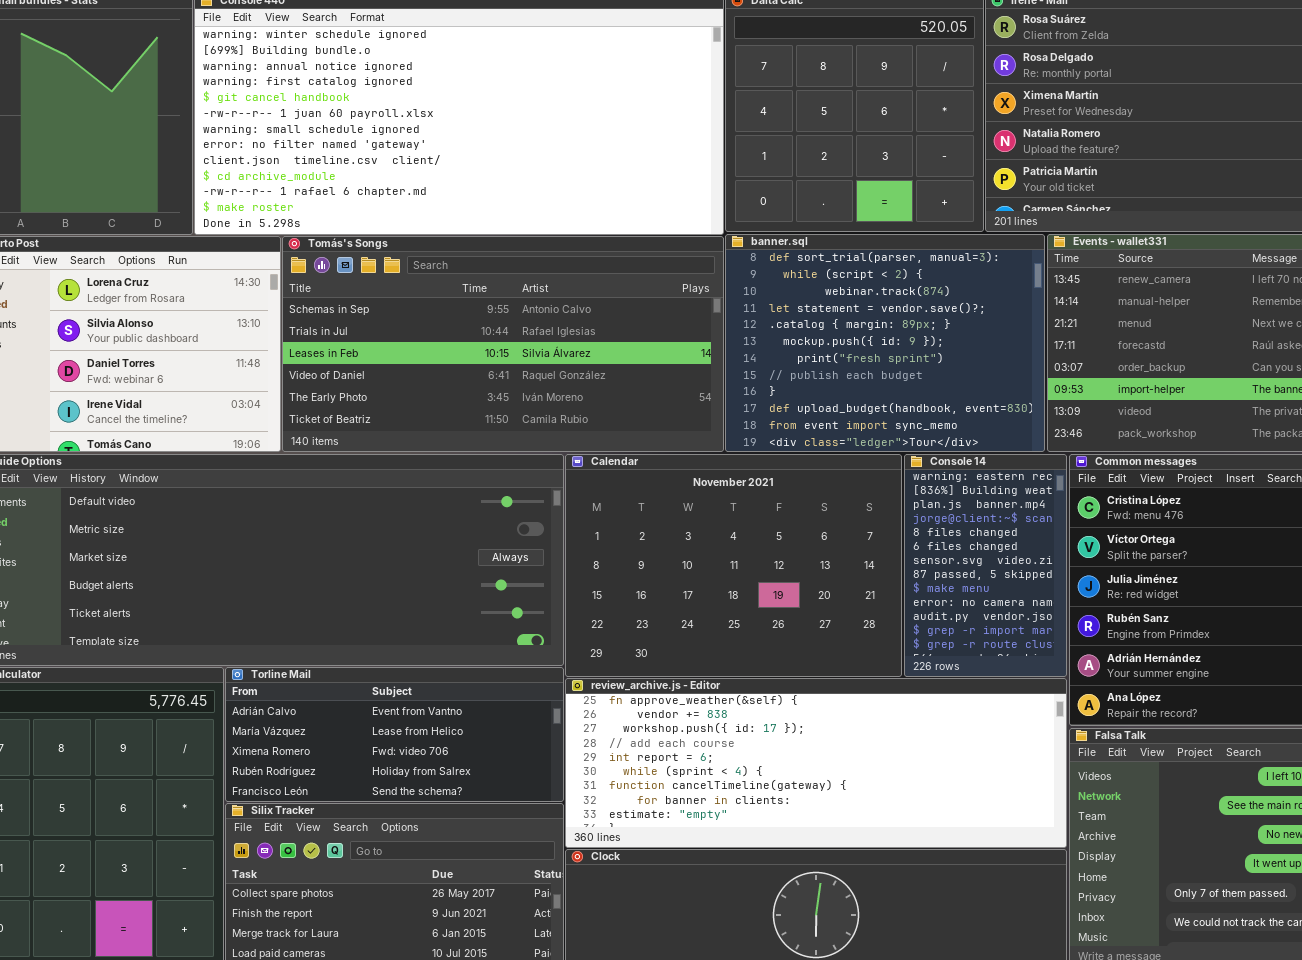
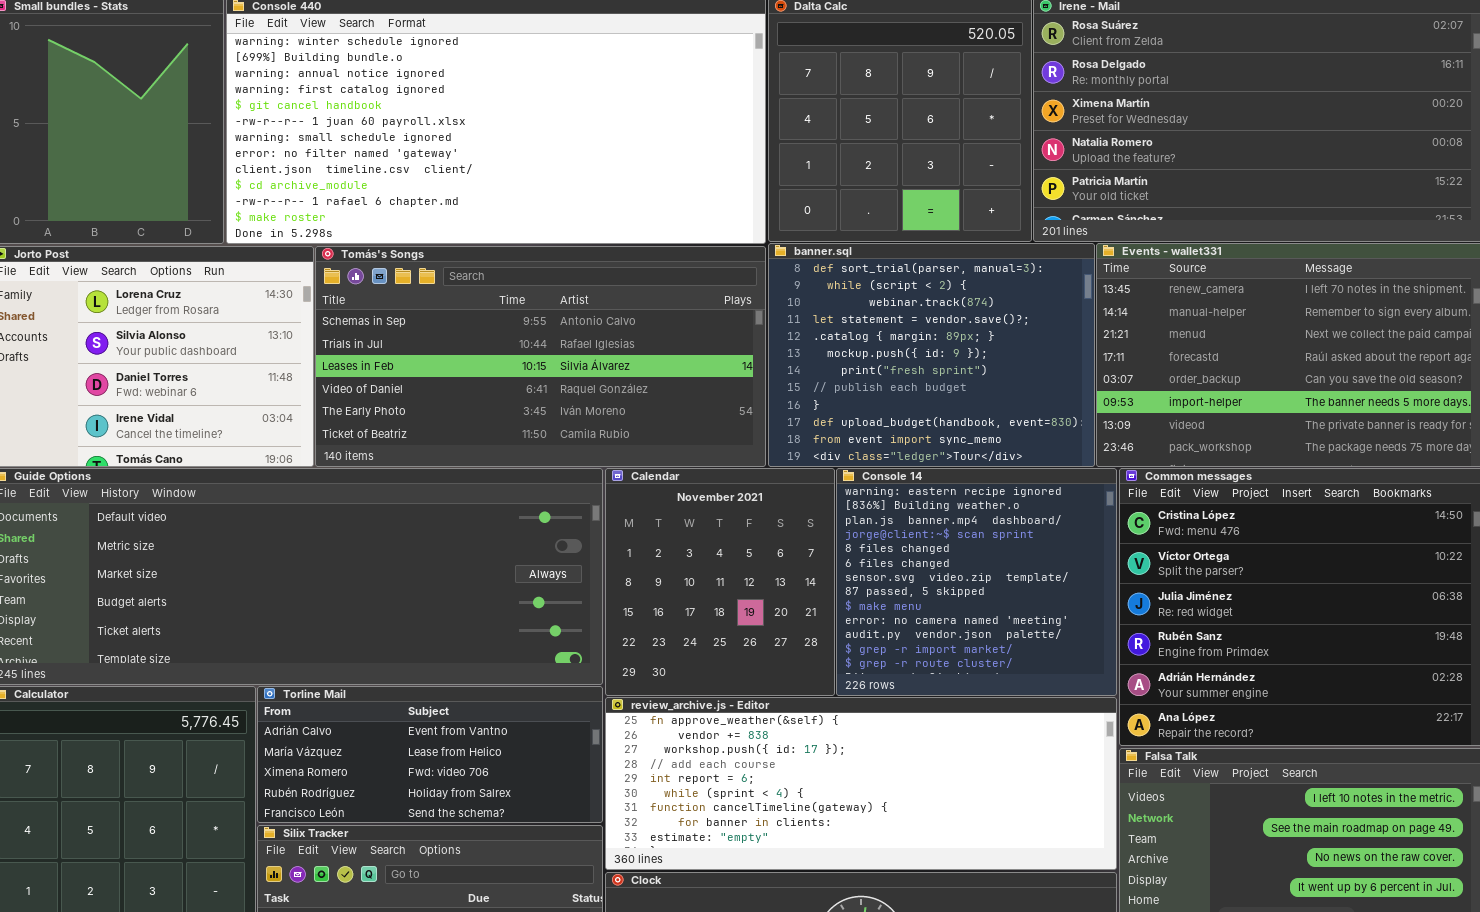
Calendar: [565,454,902,677] -> [605,468,835,696], resized
Console 14: [904,454,1067,677] -> [836,468,1117,696], resized

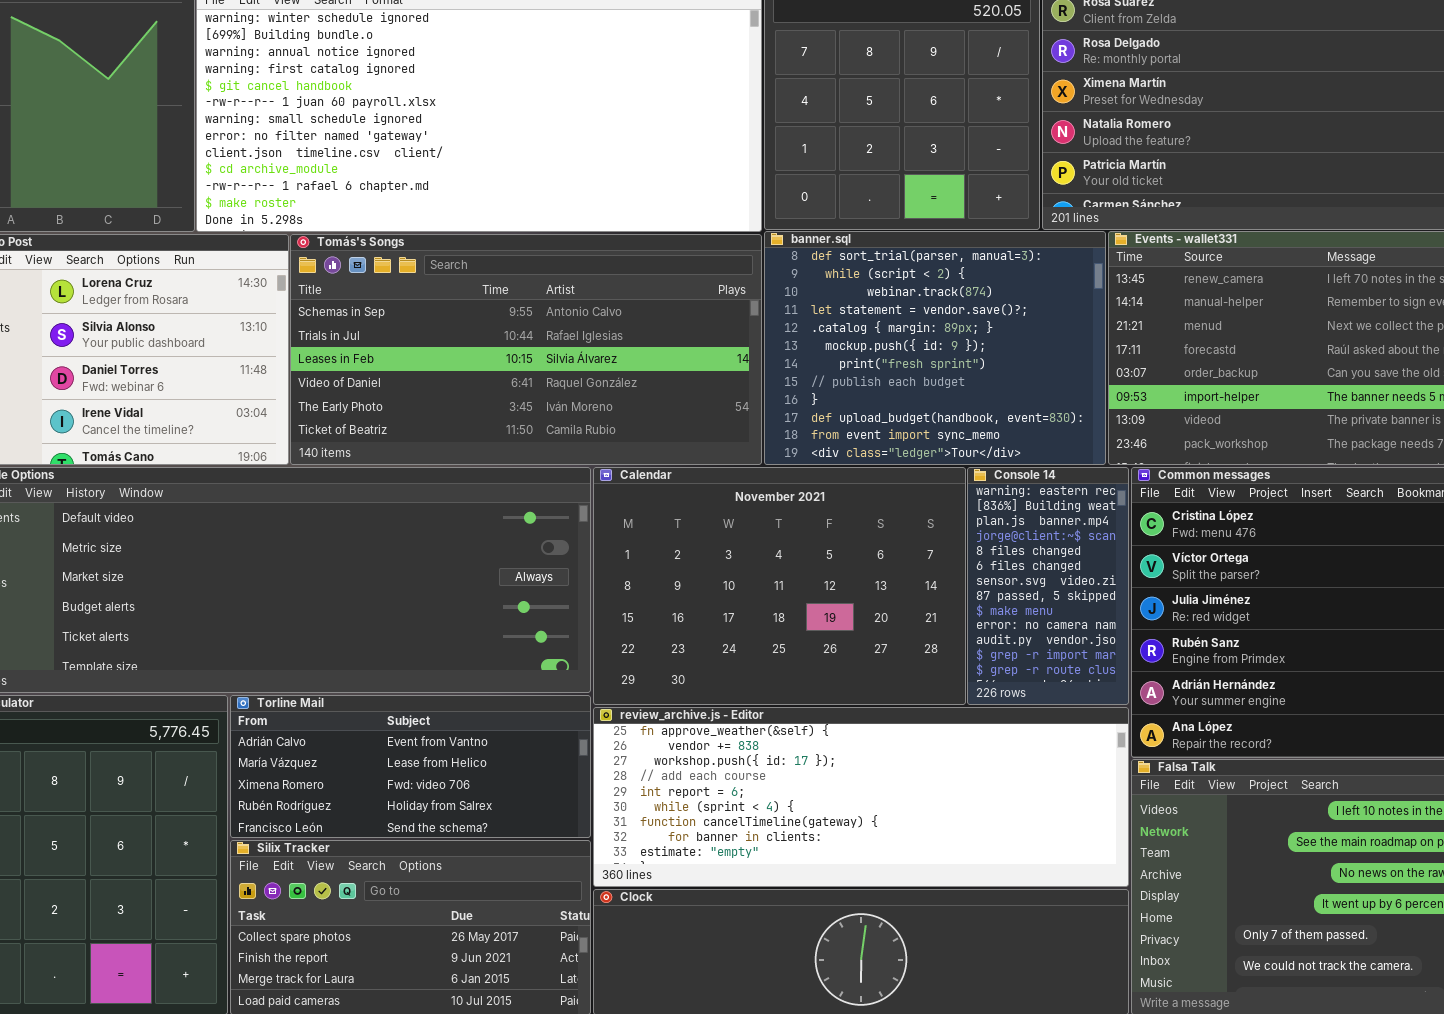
Calendar: [605,468,835,696] -> [593,467,966,705], resized
Console 14: [836,468,1117,696] -> [967,467,1129,705], resized

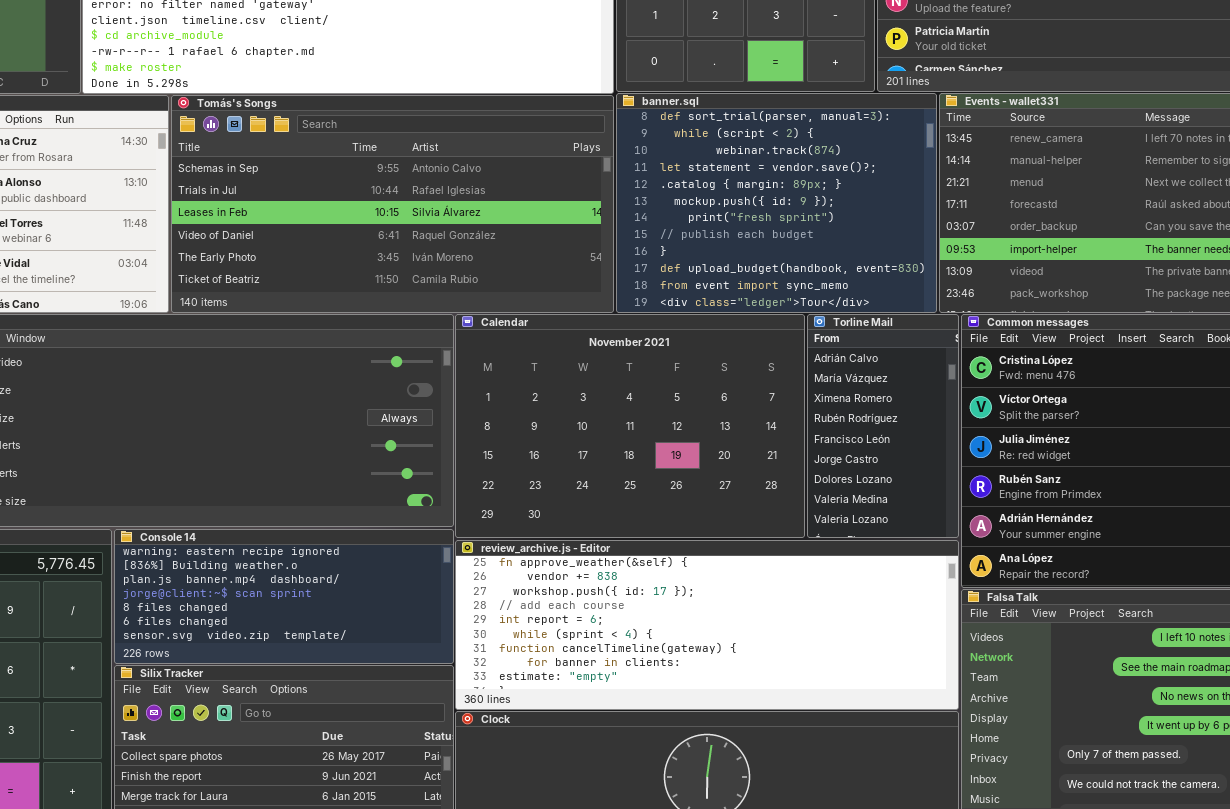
Console 14: [967,467,1129,705] -> [114,529,454,664], moved, resized
Torline Mail: [230,695,591,838] -> [807,314,959,538], moved, resized

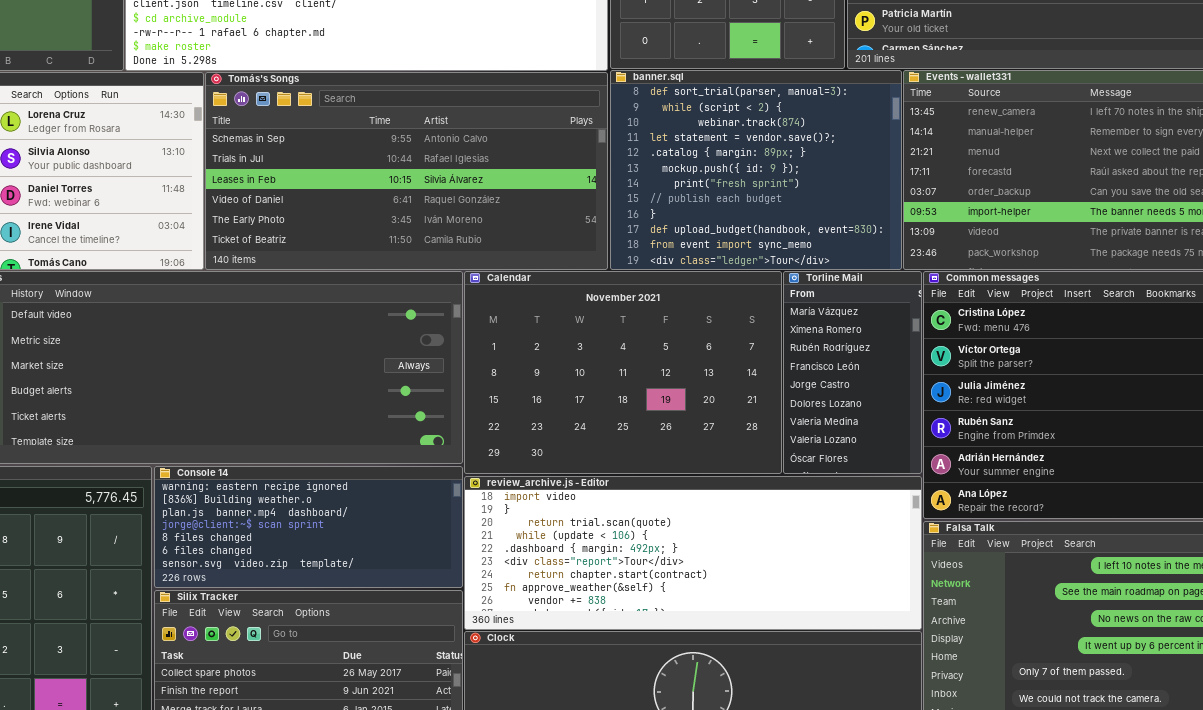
Torline Mail: [807,314,959,538] -> [783,271,922,474], scrolled down 1 row
review_archive.js - Editor: [455,540,959,710] -> [464,476,922,630], scrolled up 7 rows

